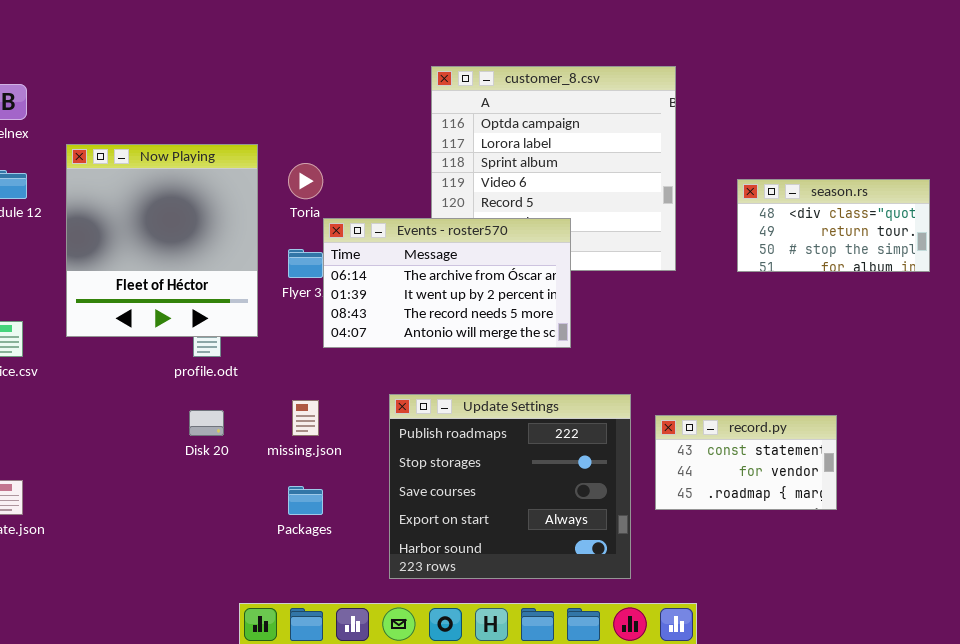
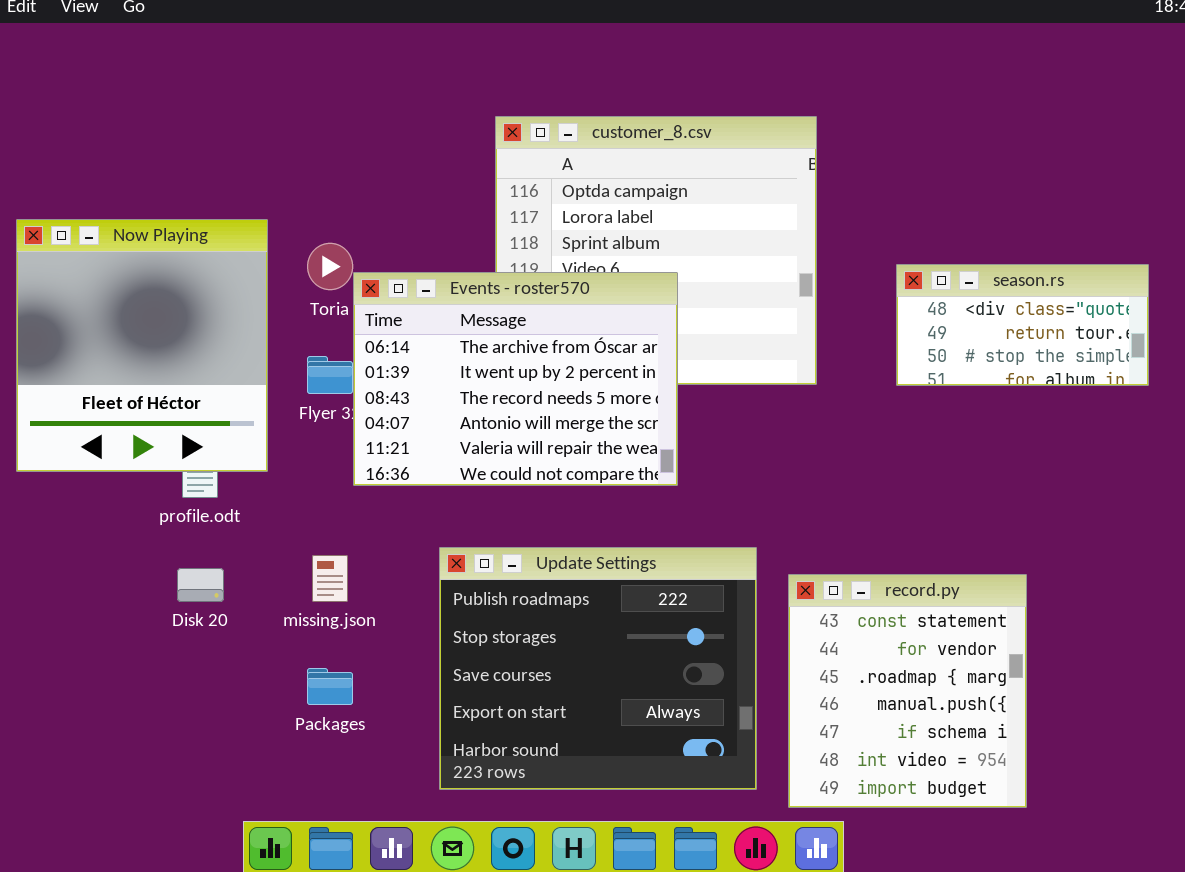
Events - roster570: [323,218,571,348] -> [353,272,678,486], resized
record.py: [655,415,837,510] -> [788,574,1027,808], resized

